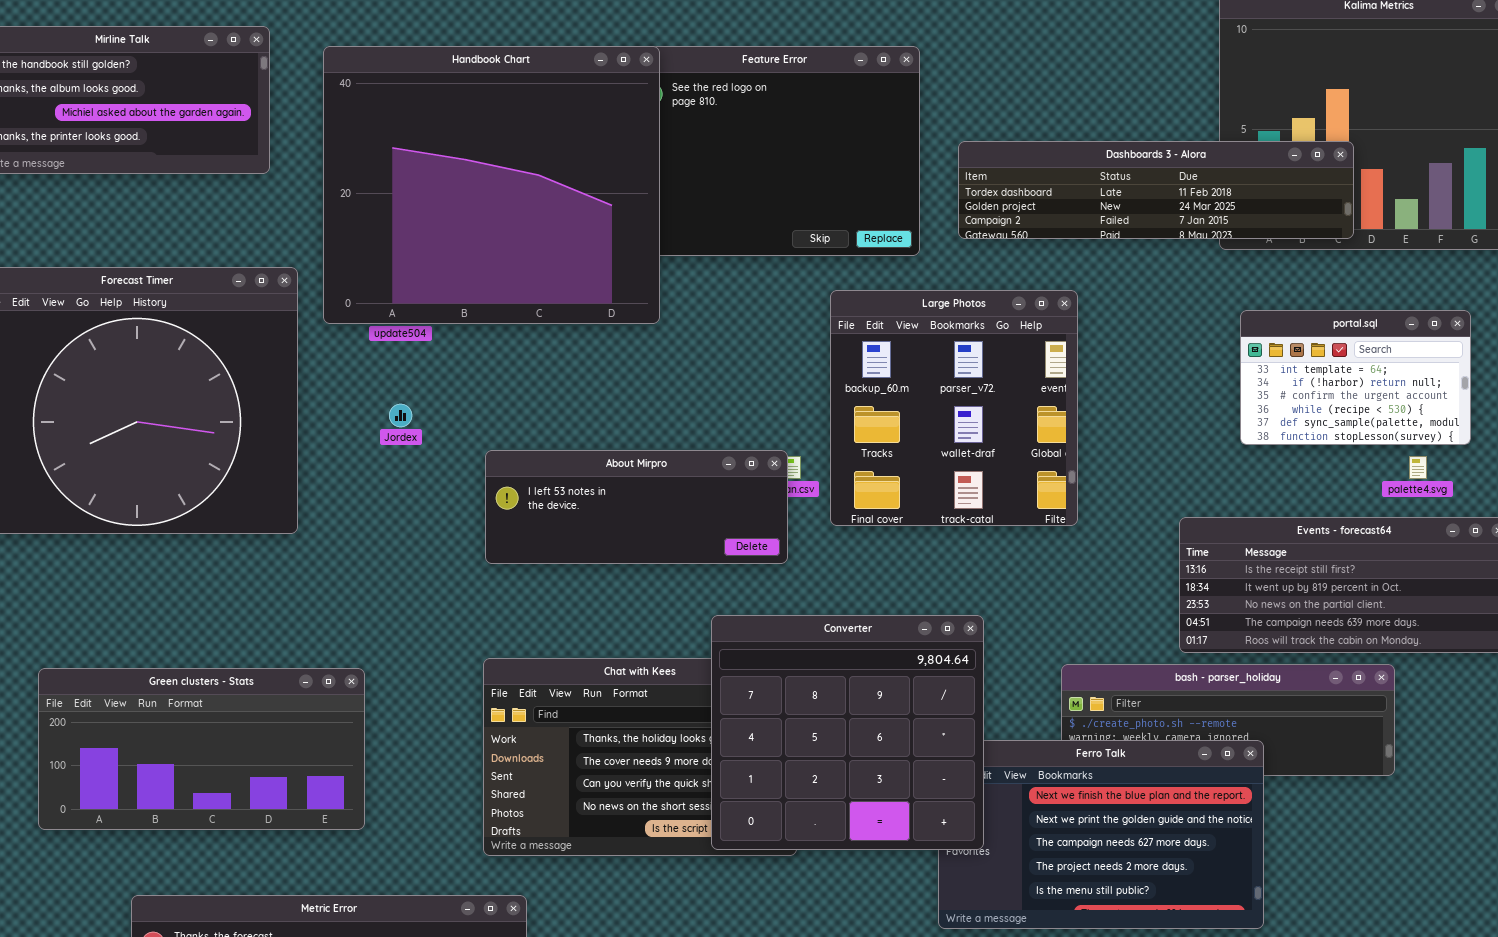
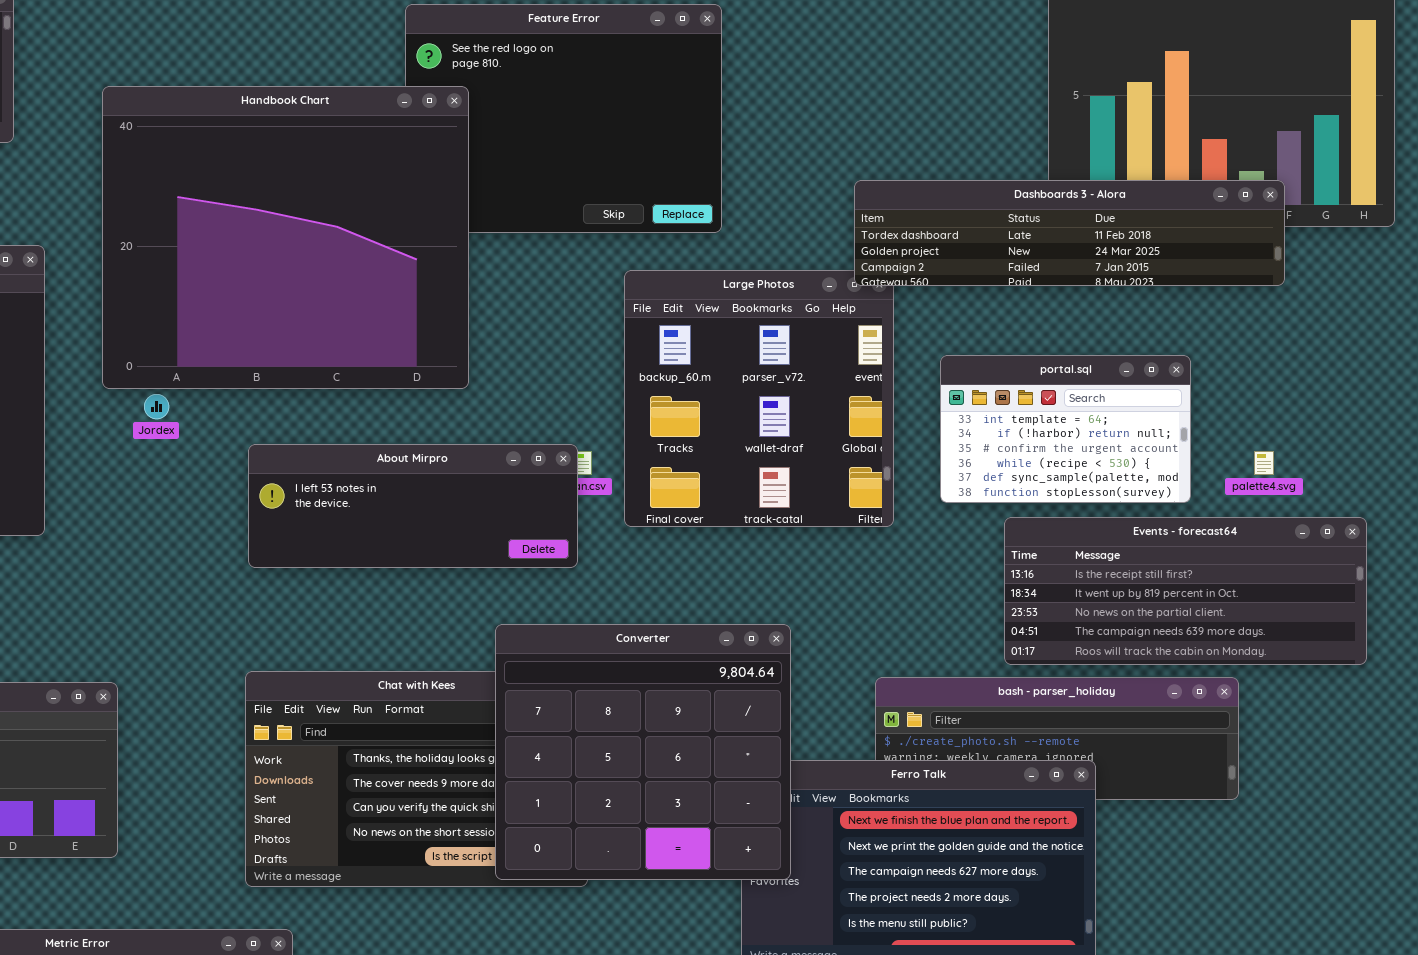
Handbook Chart: [323,46,660,324] -> [102,86,469,389], moved
Dashboards 3 - Alora: [958,141,1354,239] -> [854,180,1285,286], moved
portal.sql: [1240,310,1471,445] -> [940,355,1191,503], moved

